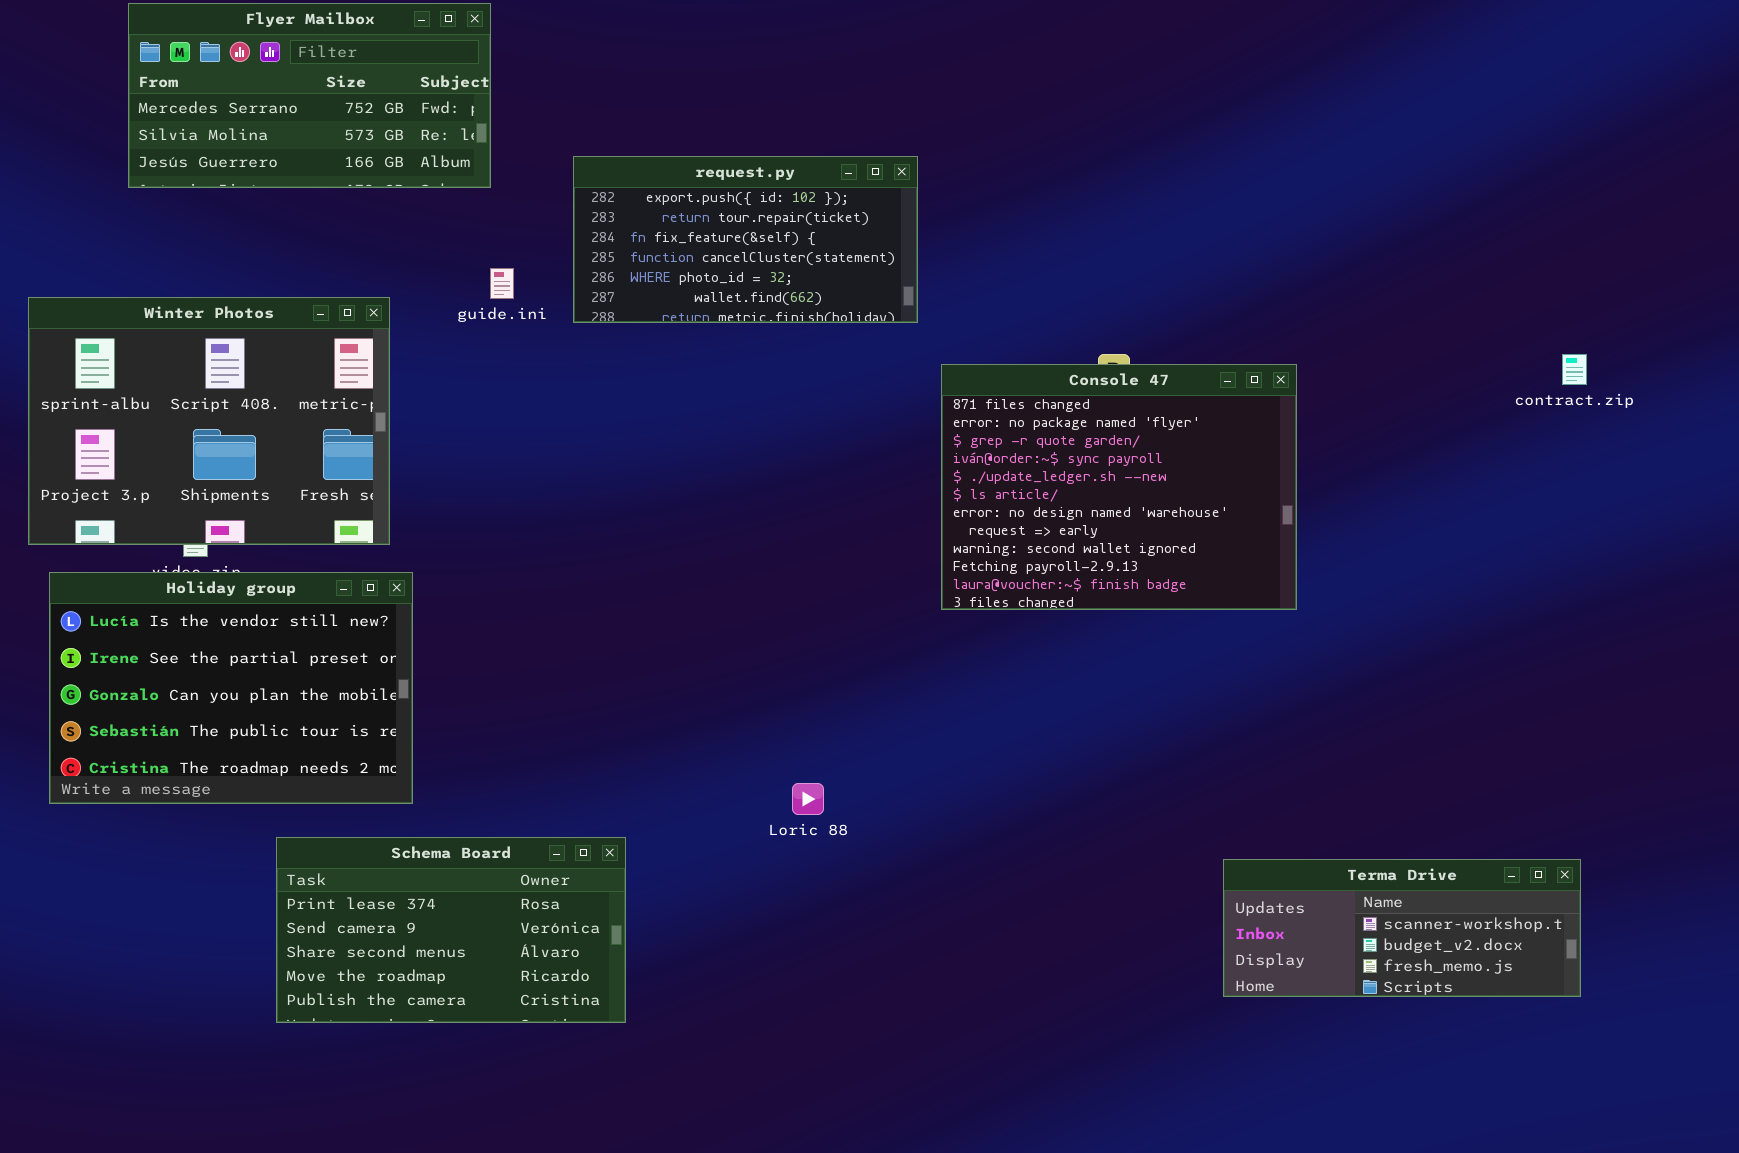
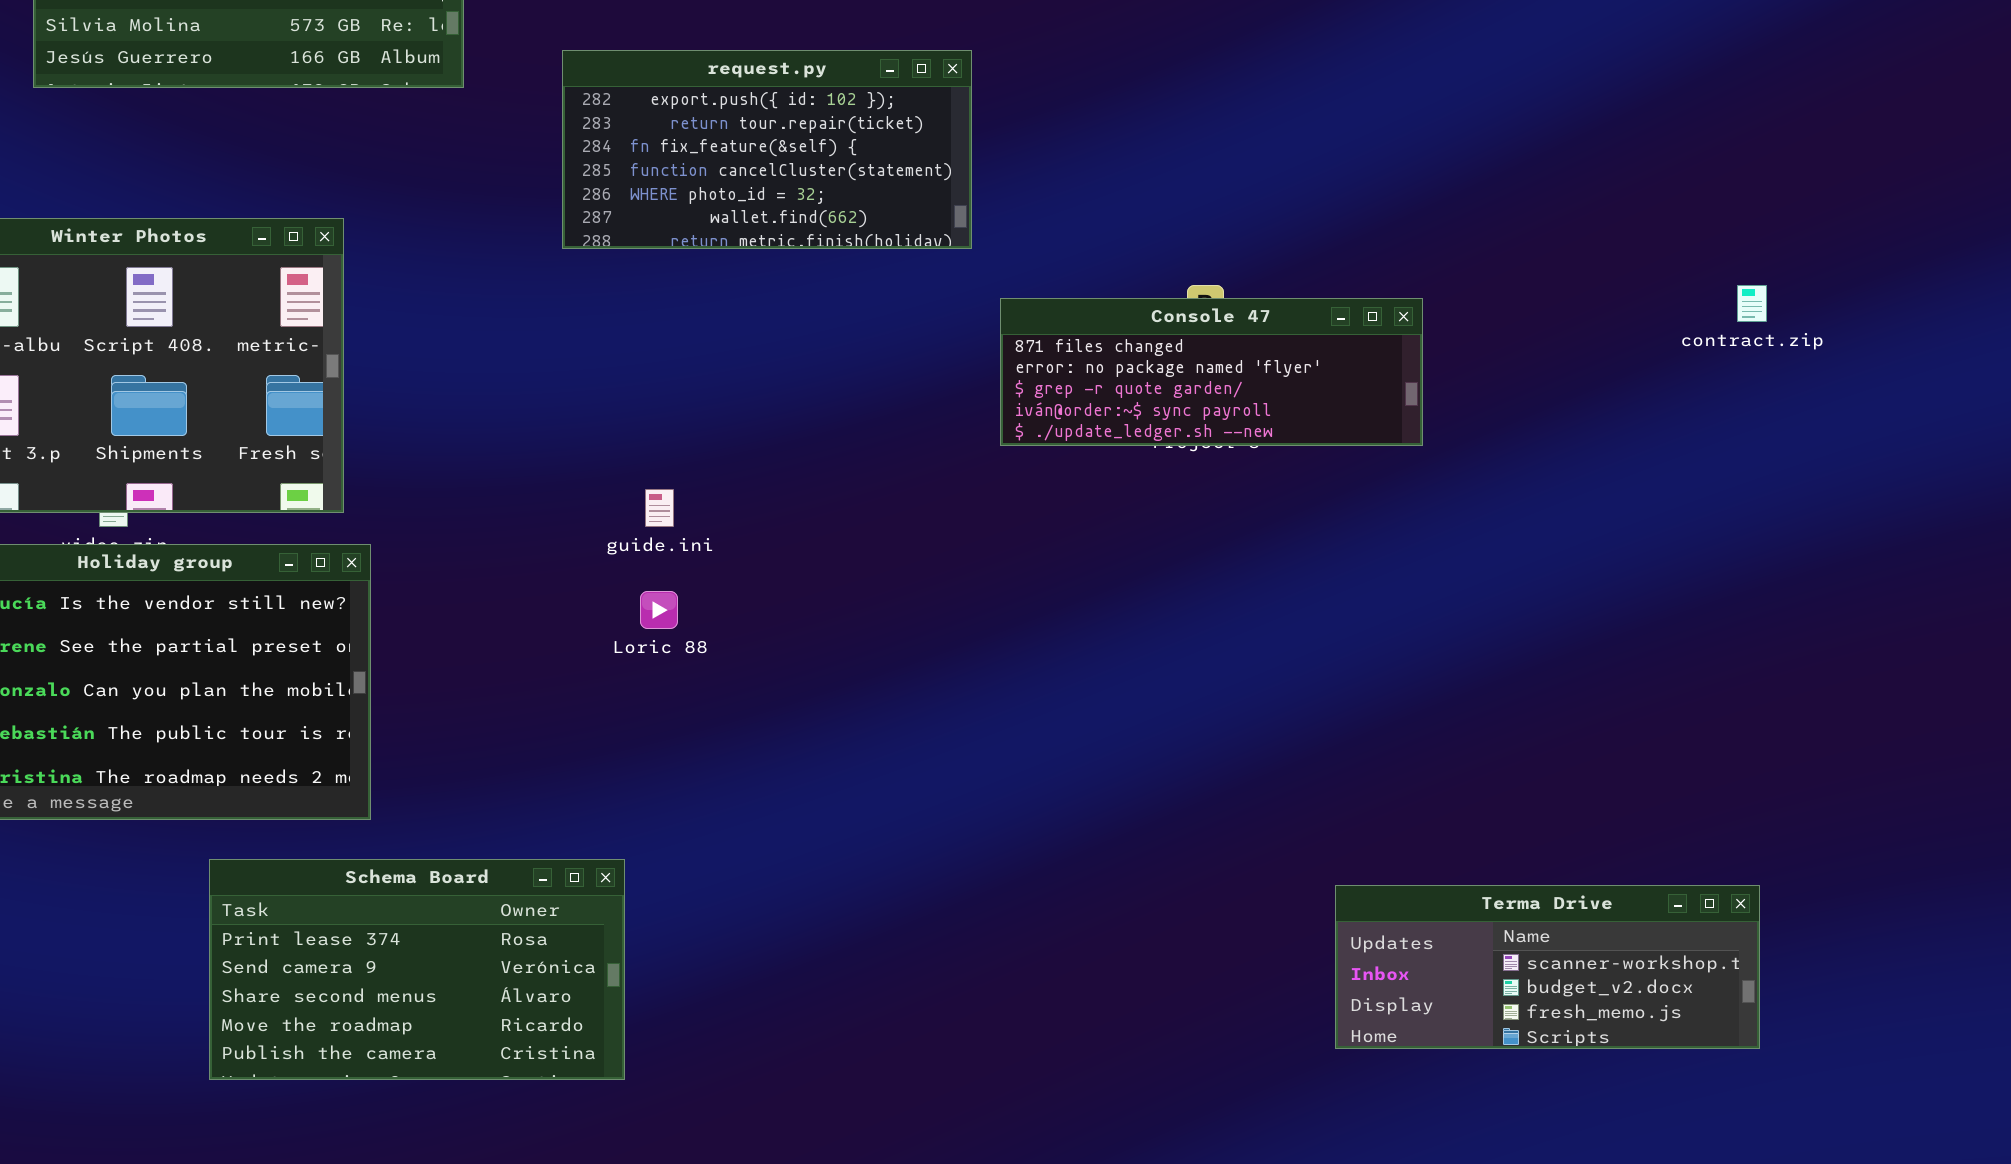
guide.ini: [490,268,514,299] -> [645,489,674,527], moved
Console 47: [941,364,1297,610] -> [1000,298,1423,446], resized
Loric 88: [792,783,824,815] -> [640,591,678,629], moved

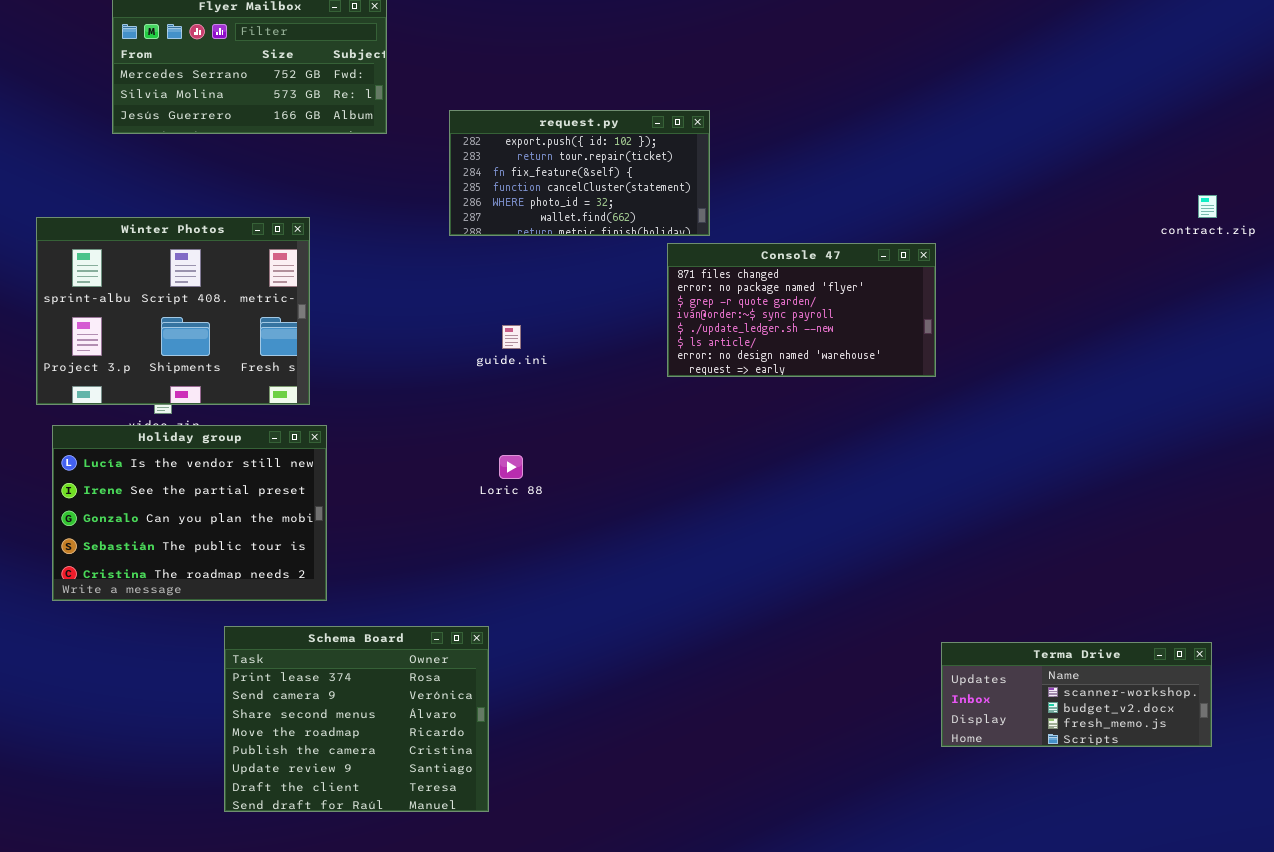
contract.zip: [1737,285,1767,322] -> [1198,195,1217,218], moved
Console 47: [1000,298,1423,446] -> [667,243,936,377], moved, resized
guide.ini: [645,489,674,527] -> [502,325,521,349], moved
Schema Board: [209,859,625,1080] -> [224,626,489,812], resized

